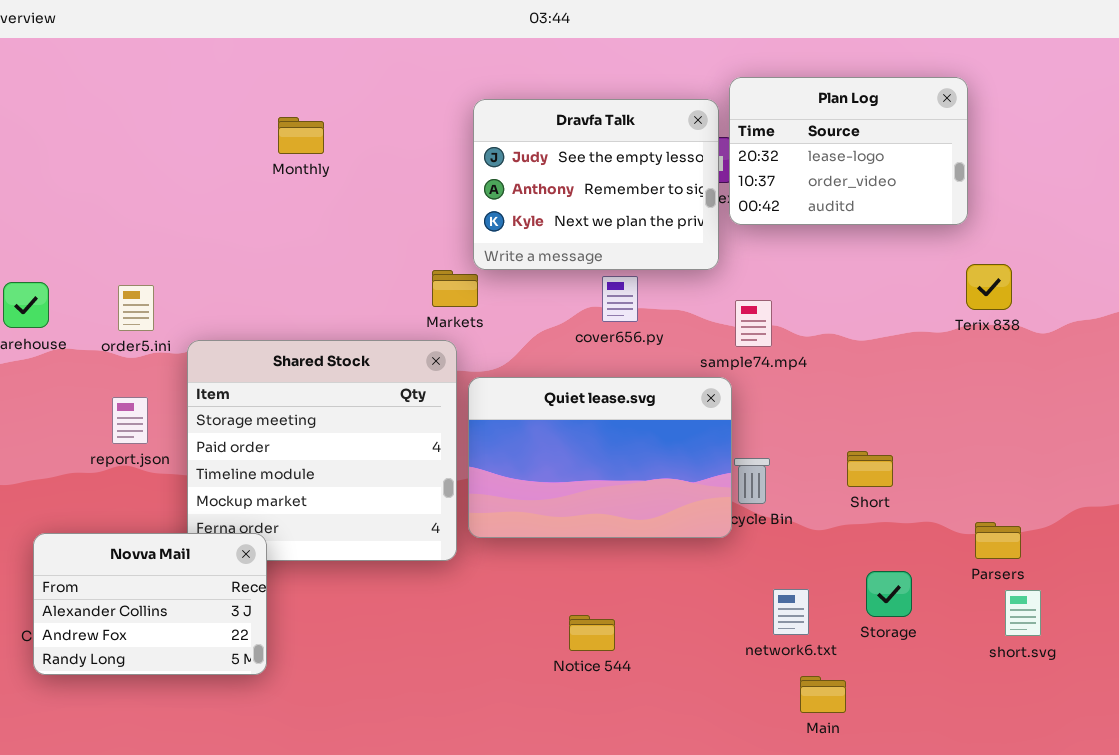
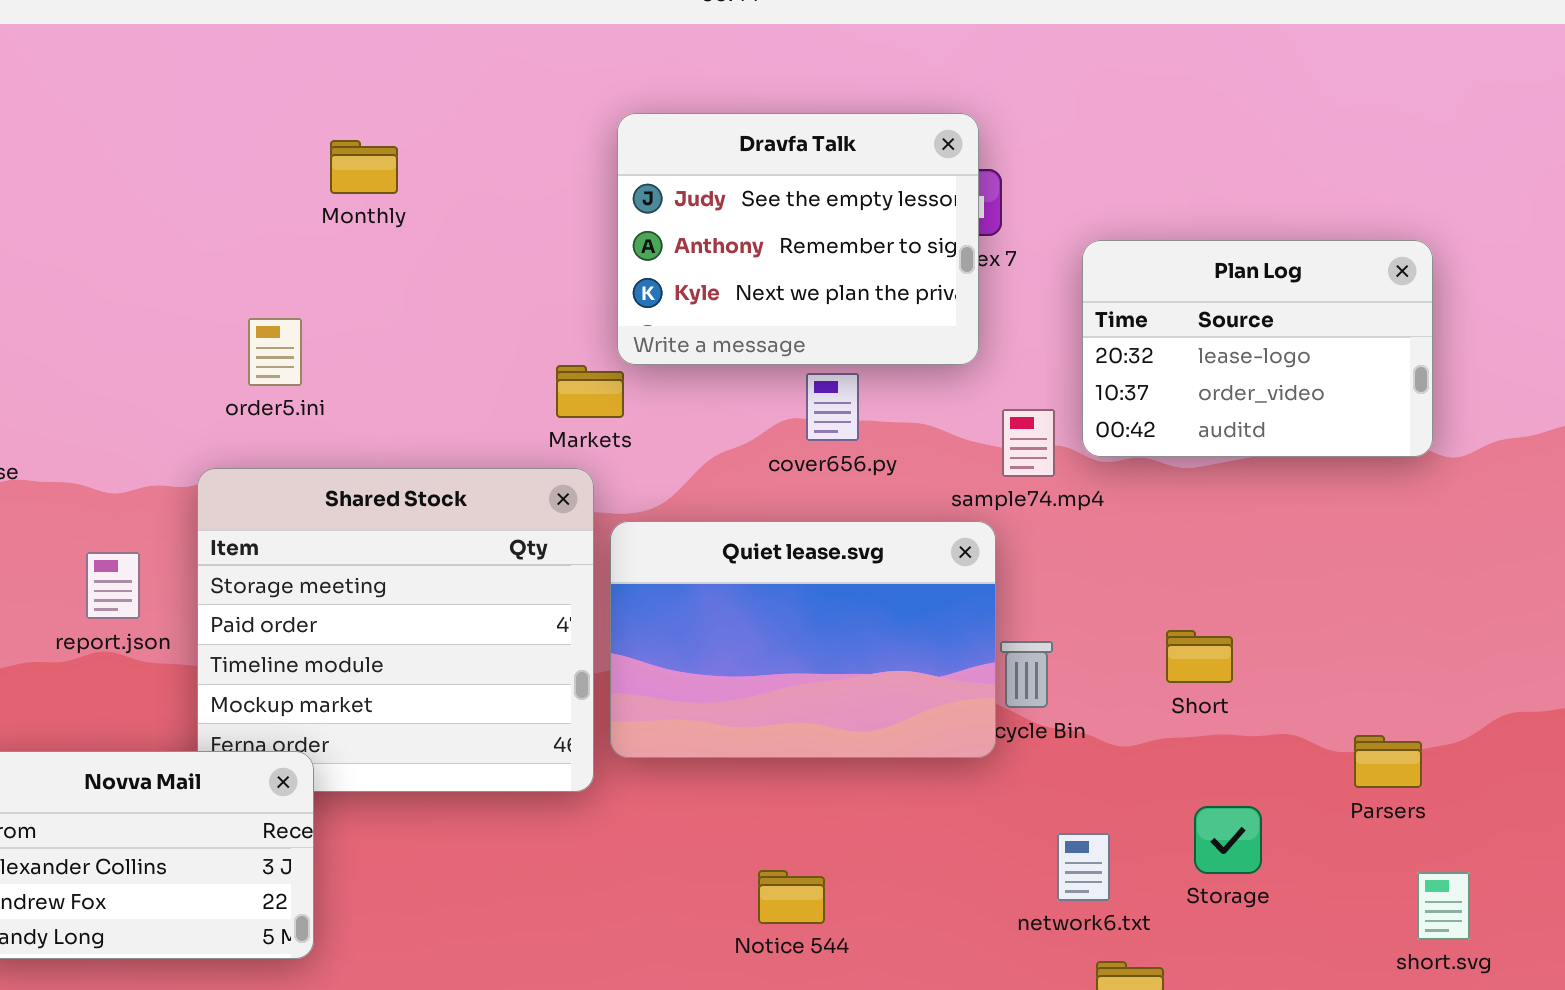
Plan Log: [729,77,968,225] -> [1082,240,1433,457], moved
order5.ini: [118,285,154,331] -> [248,318,302,386], moved
short.svg: [1005,590,1041,636] -> [1417,872,1470,940], moved

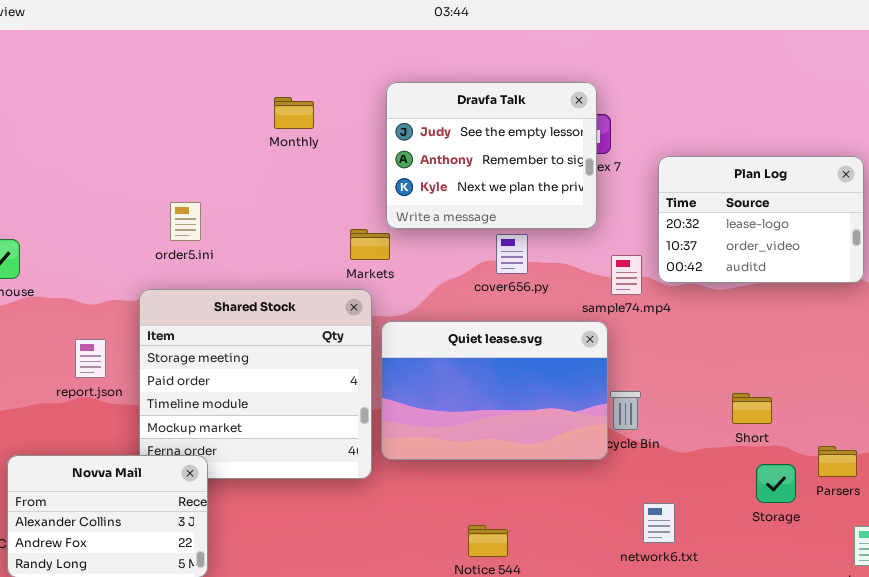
Monthly: [330,140,398,194] -> [274,97,314,129], moved
Short: [1166,630,1233,683] -> [732,393,772,424], moved
Storage: [1194,806,1262,874] -> [756,464,796,503], moved

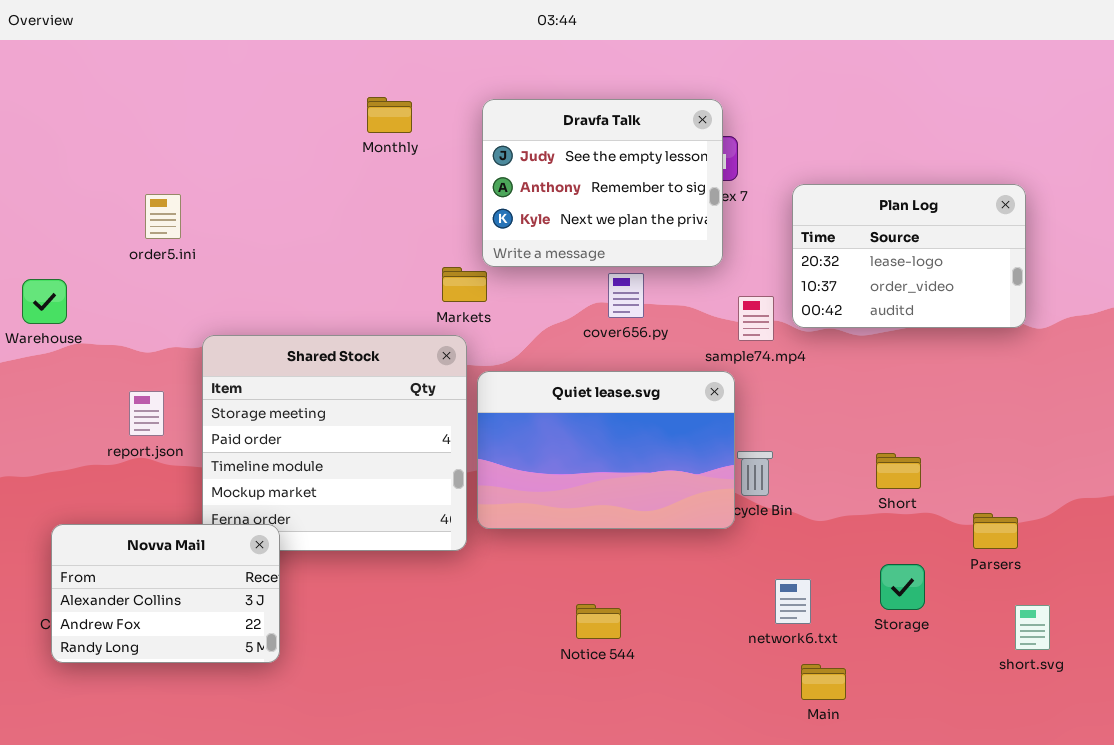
Monthly: [274,97,314,129] -> [367,97,412,133], moved
order5.ini: [170,202,201,241] -> [145,194,181,239], moved
Storage: [756,464,796,503] -> [880,564,925,610], moved

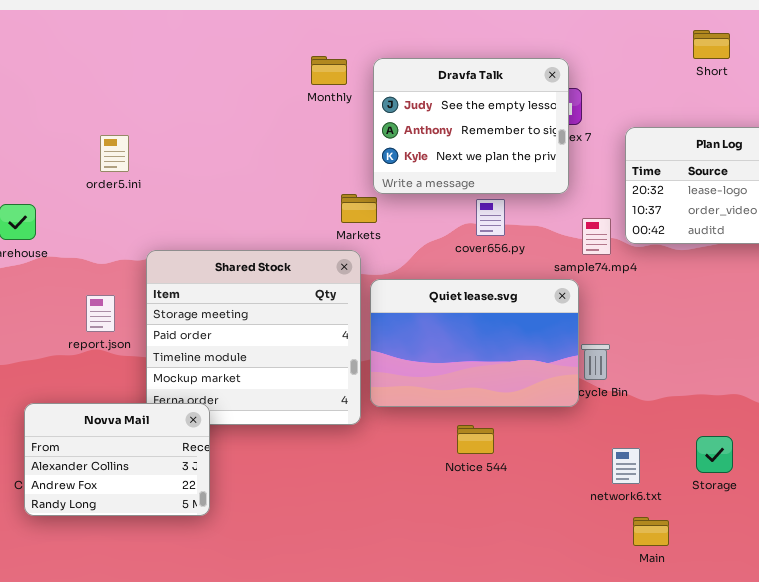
Monthly: [367,97,412,133] -> [311,56,347,85], moved
Short: [876,453,921,489] -> [693,30,730,59], moved
Notice 544: [576,604,621,639] -> [457,425,494,454], moved

